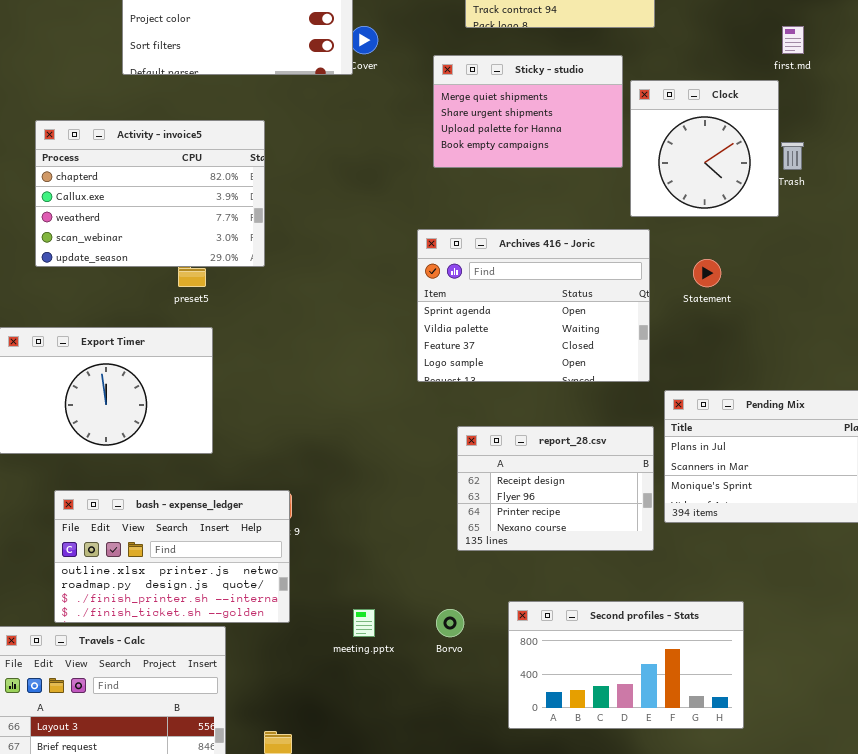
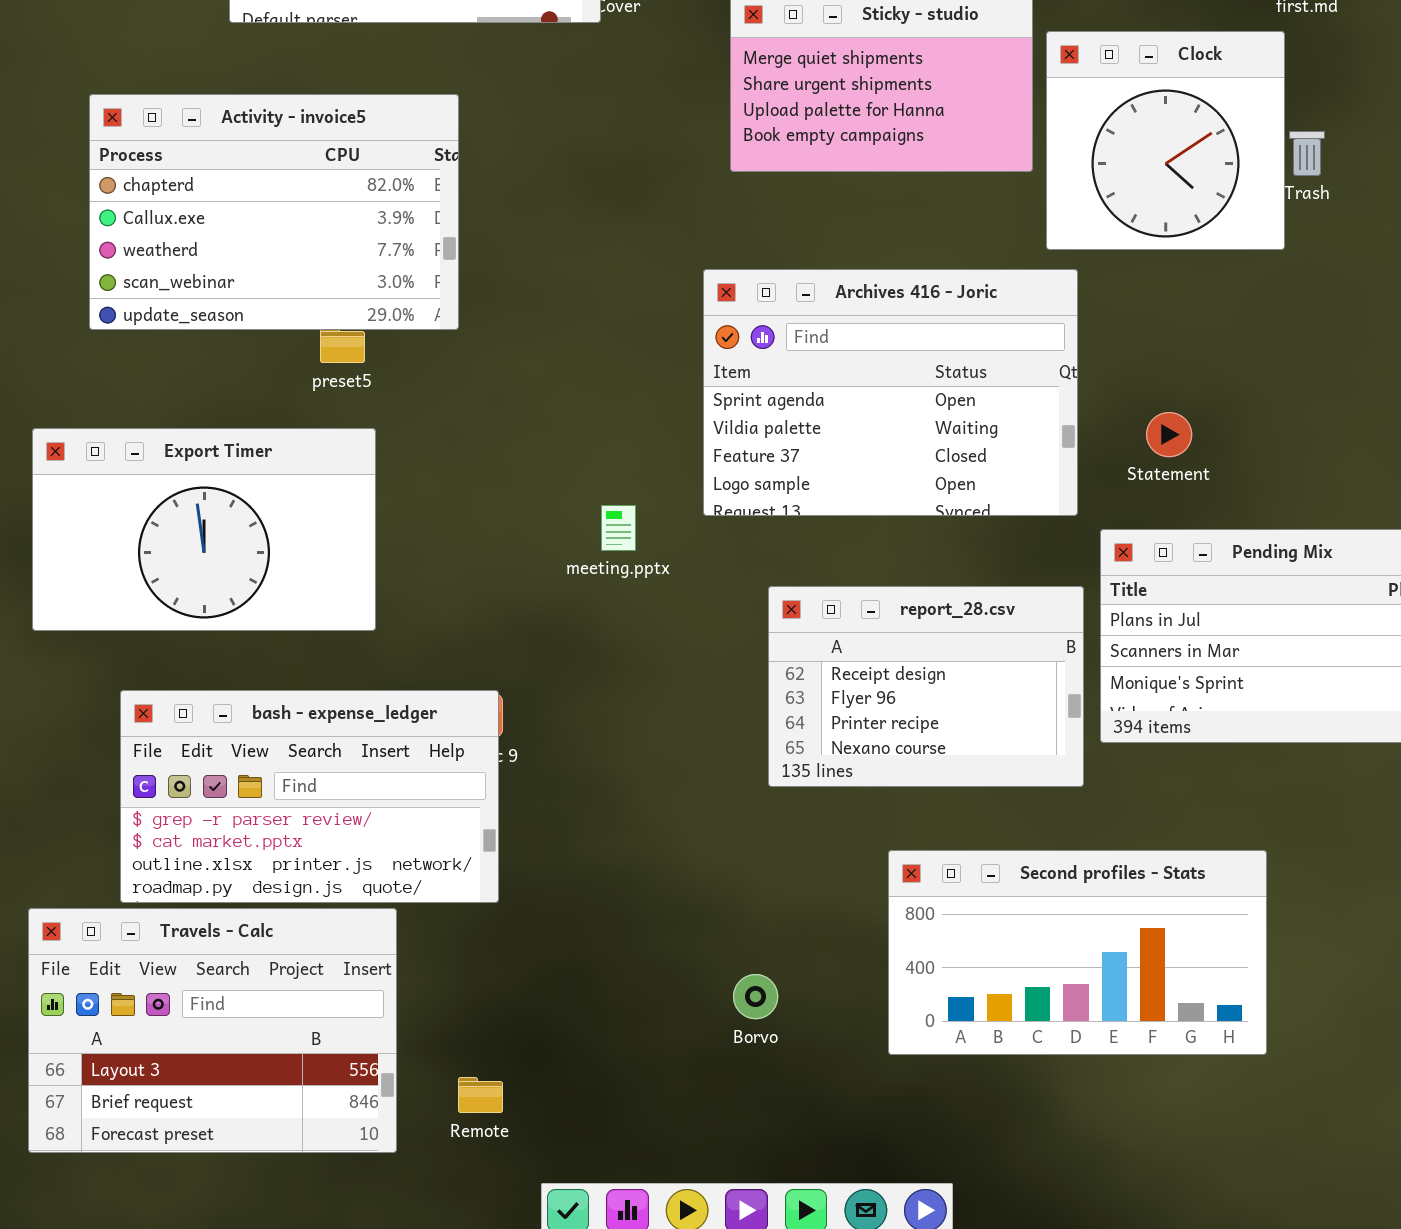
Statement: [693,259,721,287] -> [1146,412,1192,457], moved
bash - expense_ledger: [54,490,290,623] -> [120,690,499,903], scrolled up 2 rows
Second profiles - Stats: [508,601,744,729] -> [888,850,1267,1055], moved
meeting.pptx: [353,609,375,637] -> [601,505,636,551], moved
Borvo: [436,609,464,637] -> [733,974,778,1019], moved

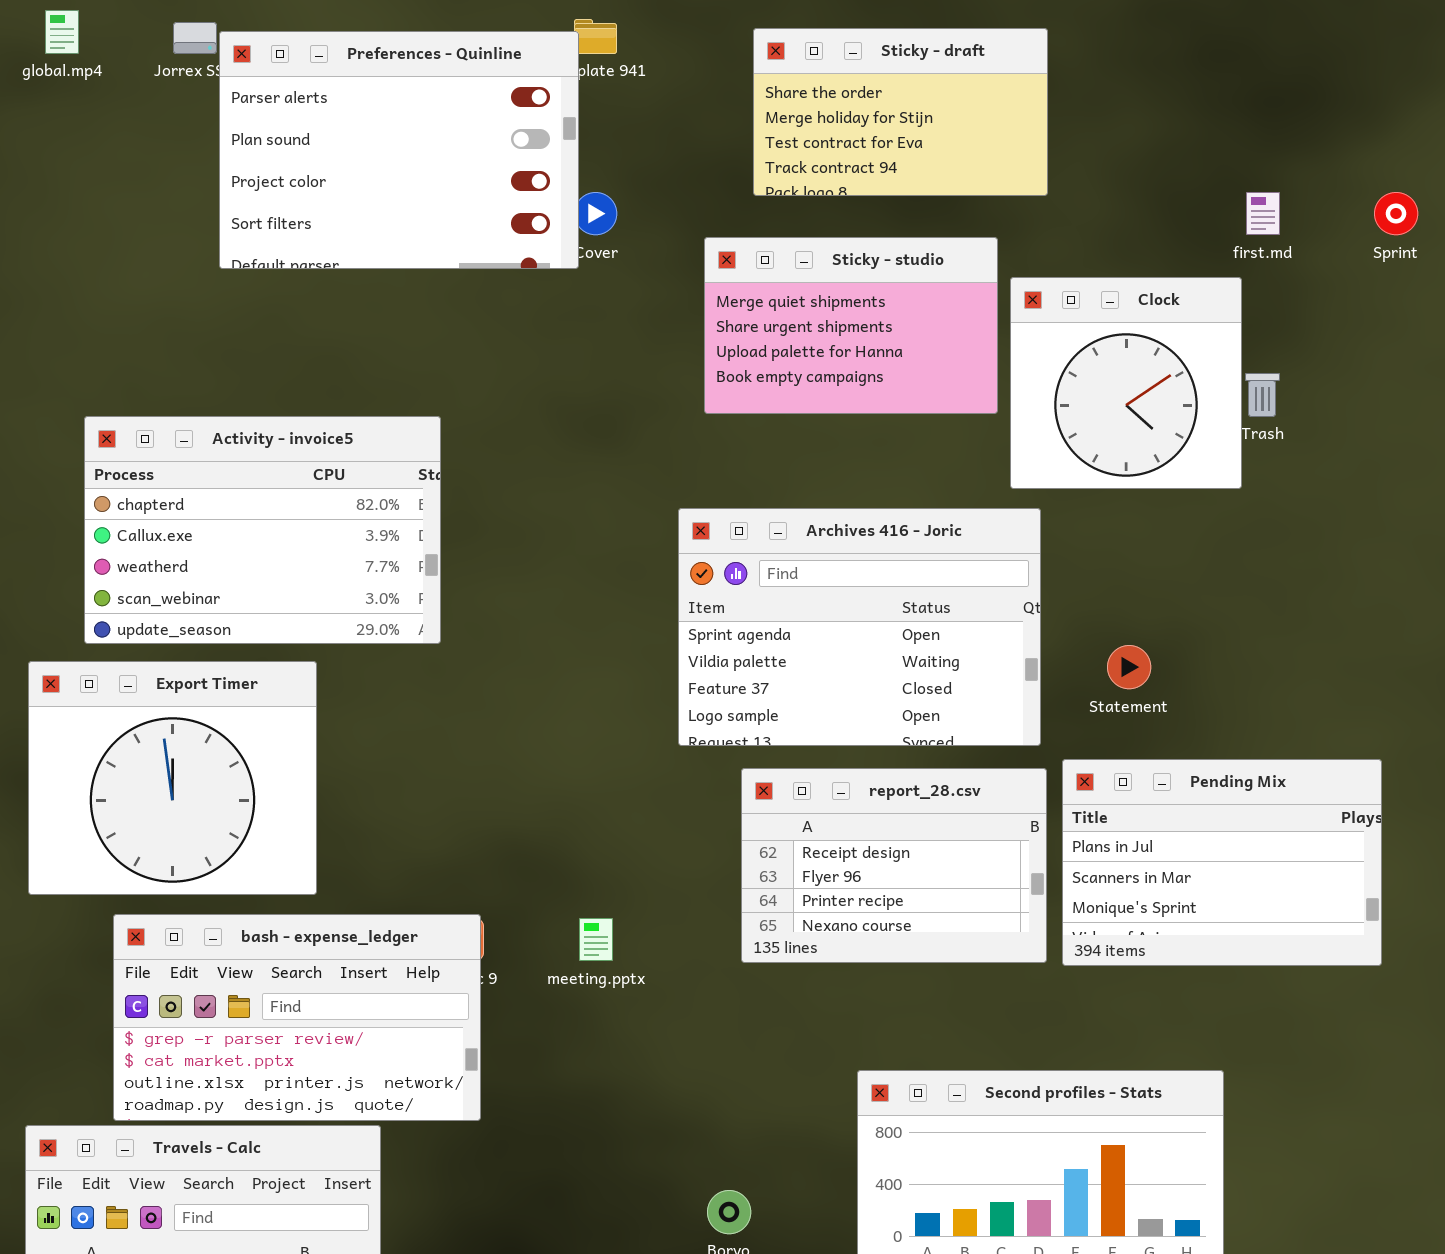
Activity - invoice5: [89,94,459,330] -> [84,416,441,644], moved
Export Timer: [32,428,376,631] -> [28,661,317,895], resized
meeting.pptx: [601,505,636,551] -> [579,918,613,961], moved
report_28.csv: [768,586,1084,787] -> [741,768,1047,963], moved

